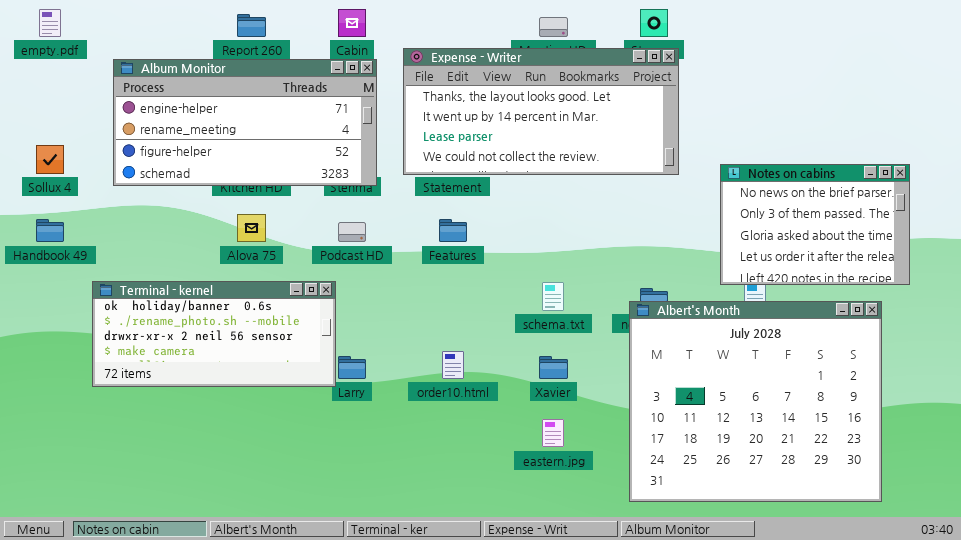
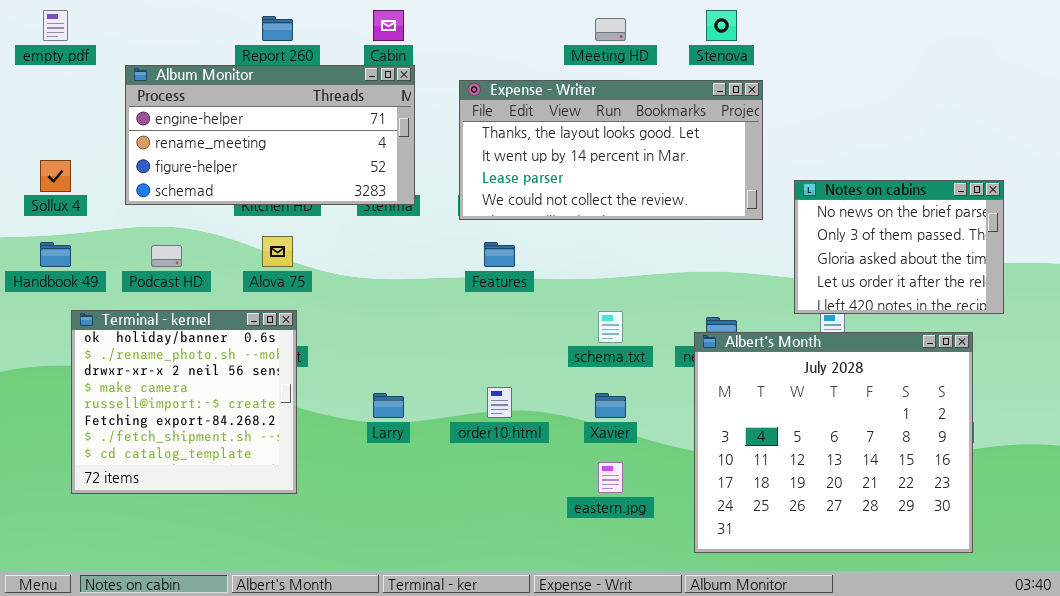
Expense - Writer: [403,48,679,175] -> [459,80,763,220], moved
Podcast HD: [338,222,366,242] -> [151,245,182,267], moved
Terminal - kernel: [92,281,336,387] -> [71,310,297,494], moved, resized

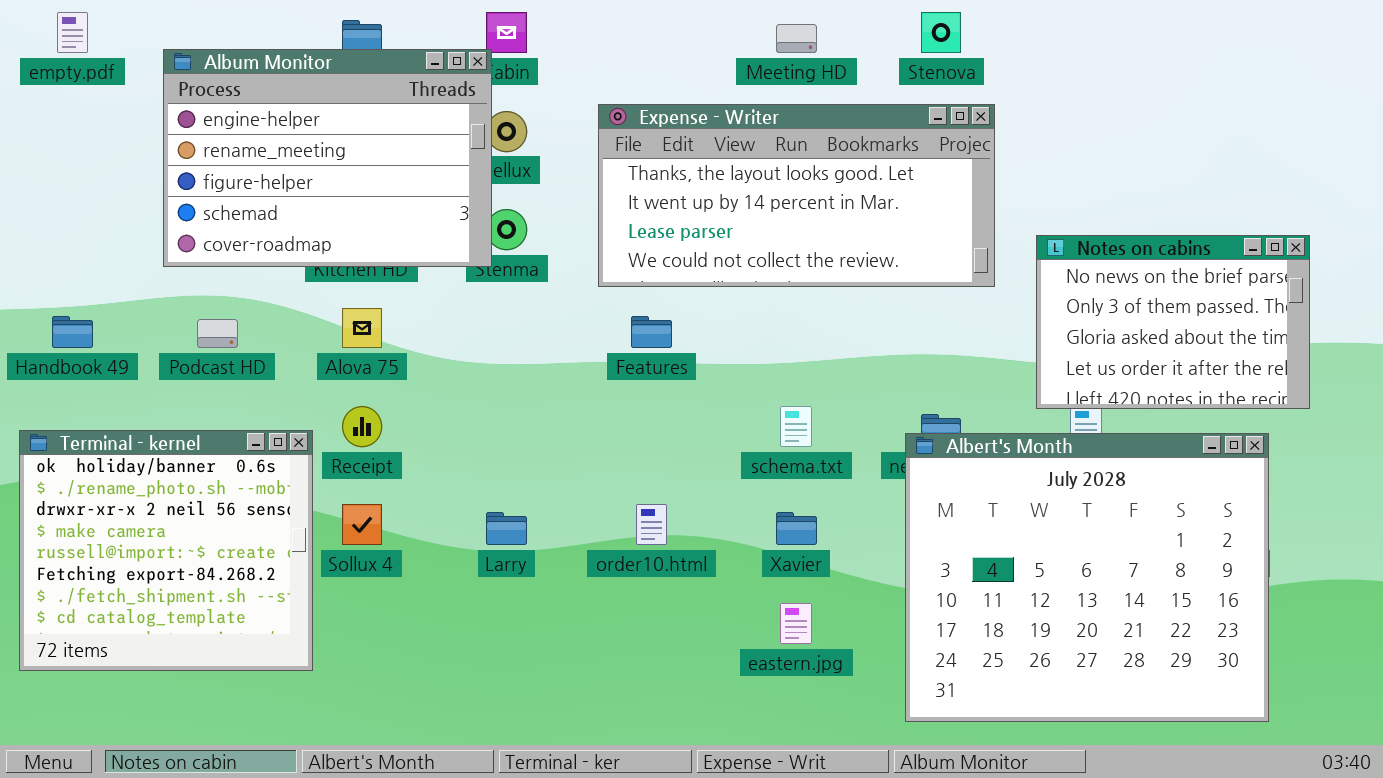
Album Monitor: [125,65,415,205] -> [163,49,492,267], resized
Sollux 4: [40,160,71,192] -> [342,504,382,545], moved
Terminal - kernel: [71,310,297,494] -> [19,430,313,671], moved

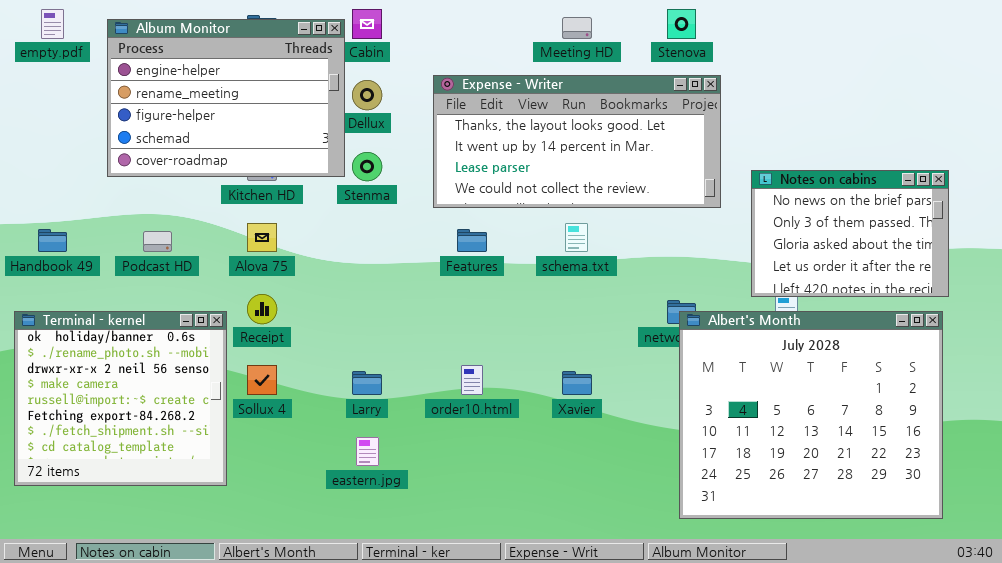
Album Monitor: [163,49,492,267] -> [107,19,345,177], moved
schema.txt: [780,406,812,447] -> [565,223,588,252], moved
Albert's Month: [905,433,1269,722] -> [679,311,943,519], moved
eastern.jpg: [780,603,812,644] -> [356,437,379,466], moved

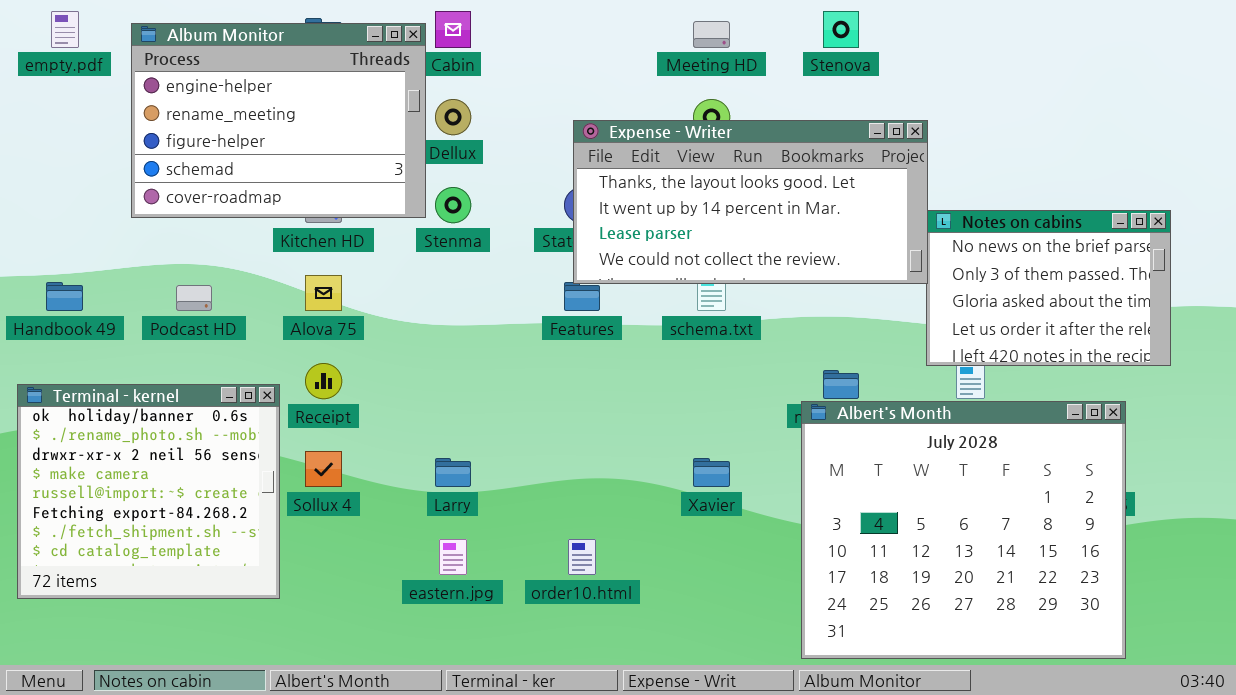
Expense - Writer: [433,75,721,208] -> [573,120,928,284], moved
Albert's Month: [679,311,943,519] -> [801,401,1126,659], moved
order10.html: [461,365,483,395] -> [568,539,596,575], moved

